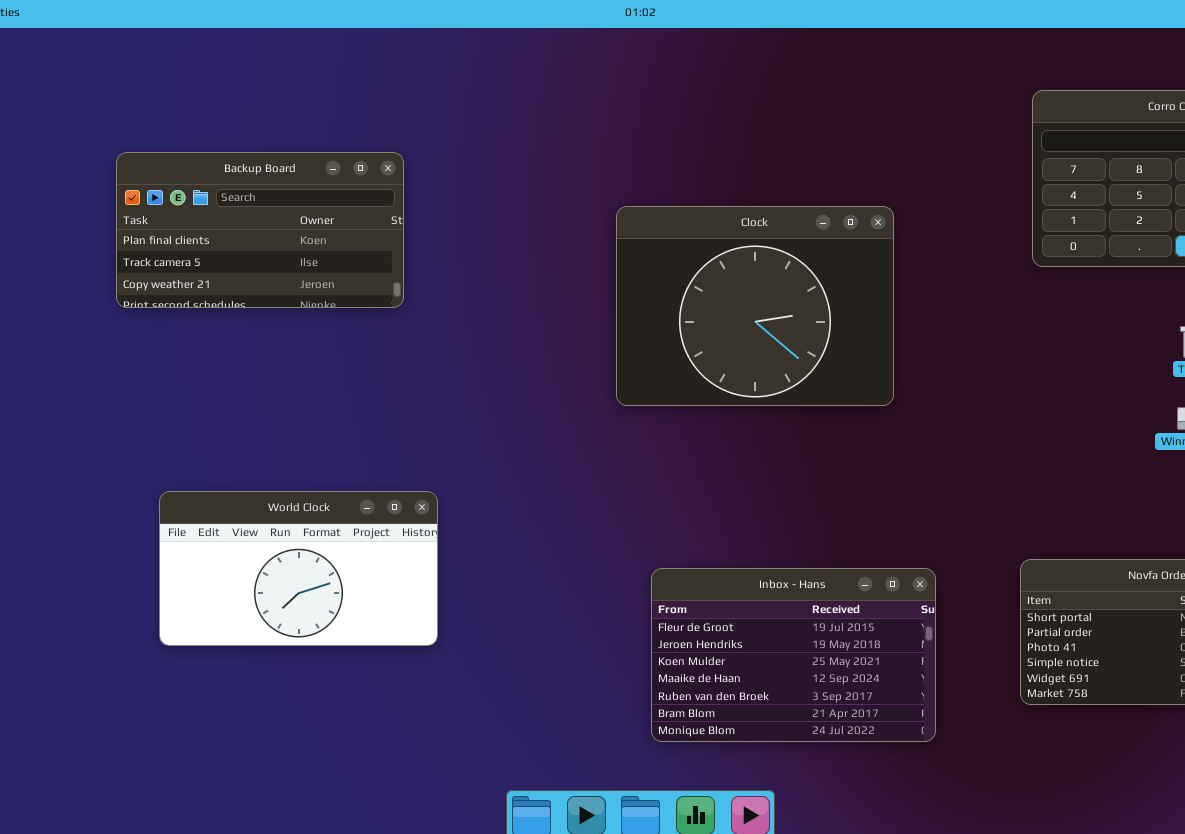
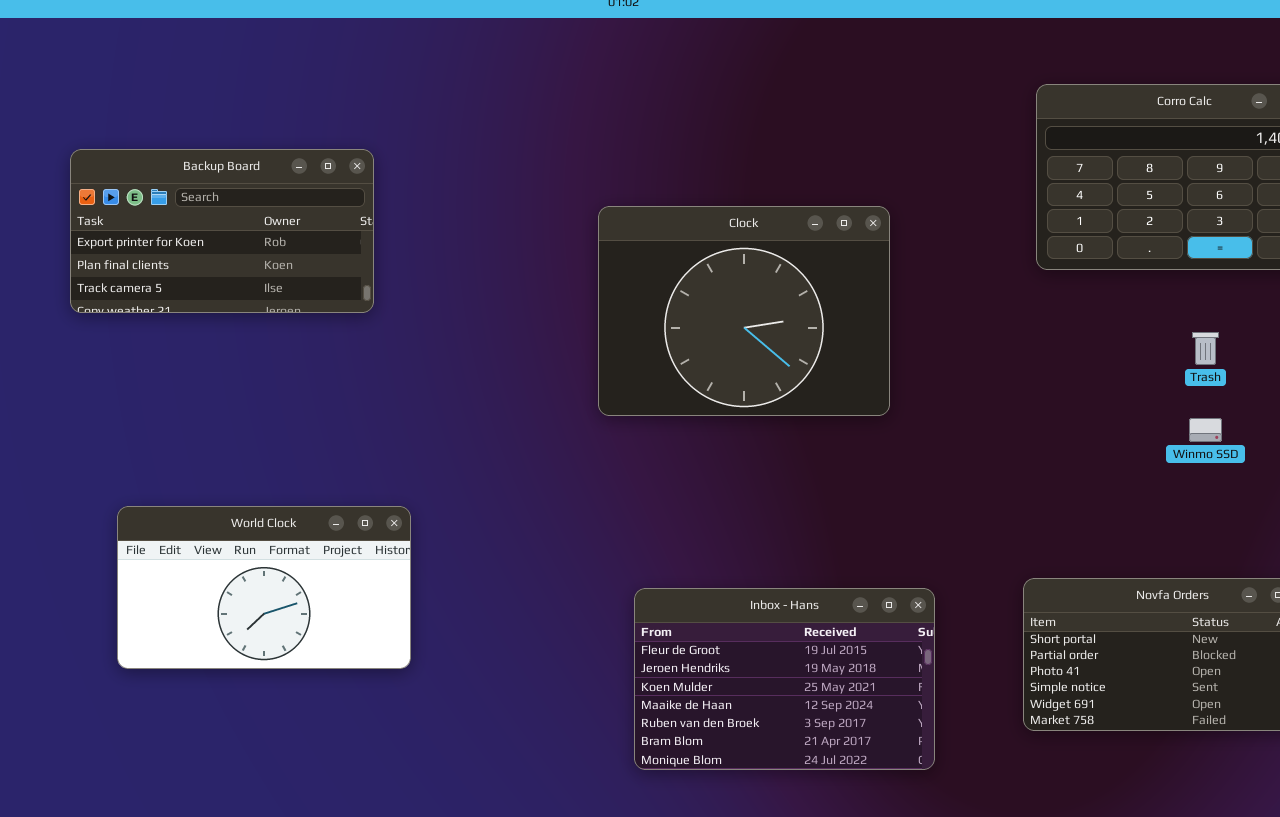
Backup Board: [116,152,404,308] -> [70,149,374,313], scrolled up 1 row

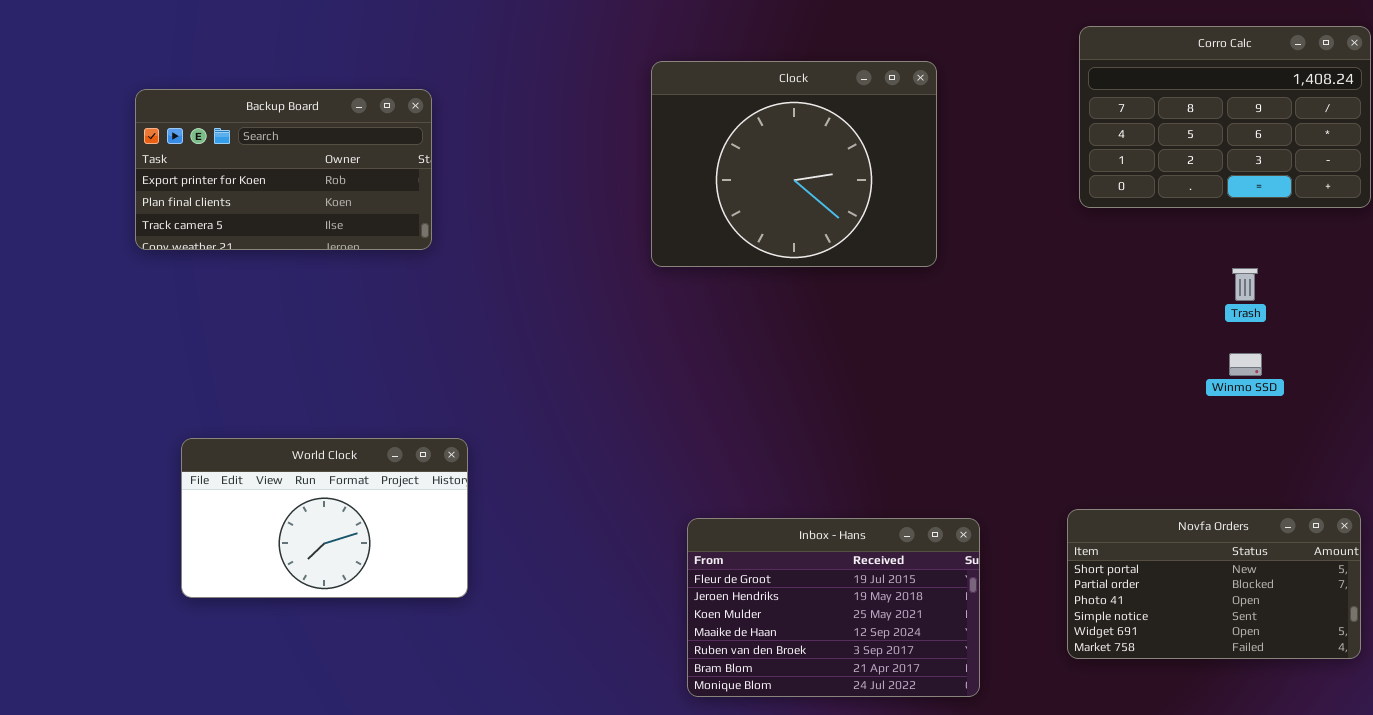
Clock: [598,206,890,416] -> [651,61,937,267], moved

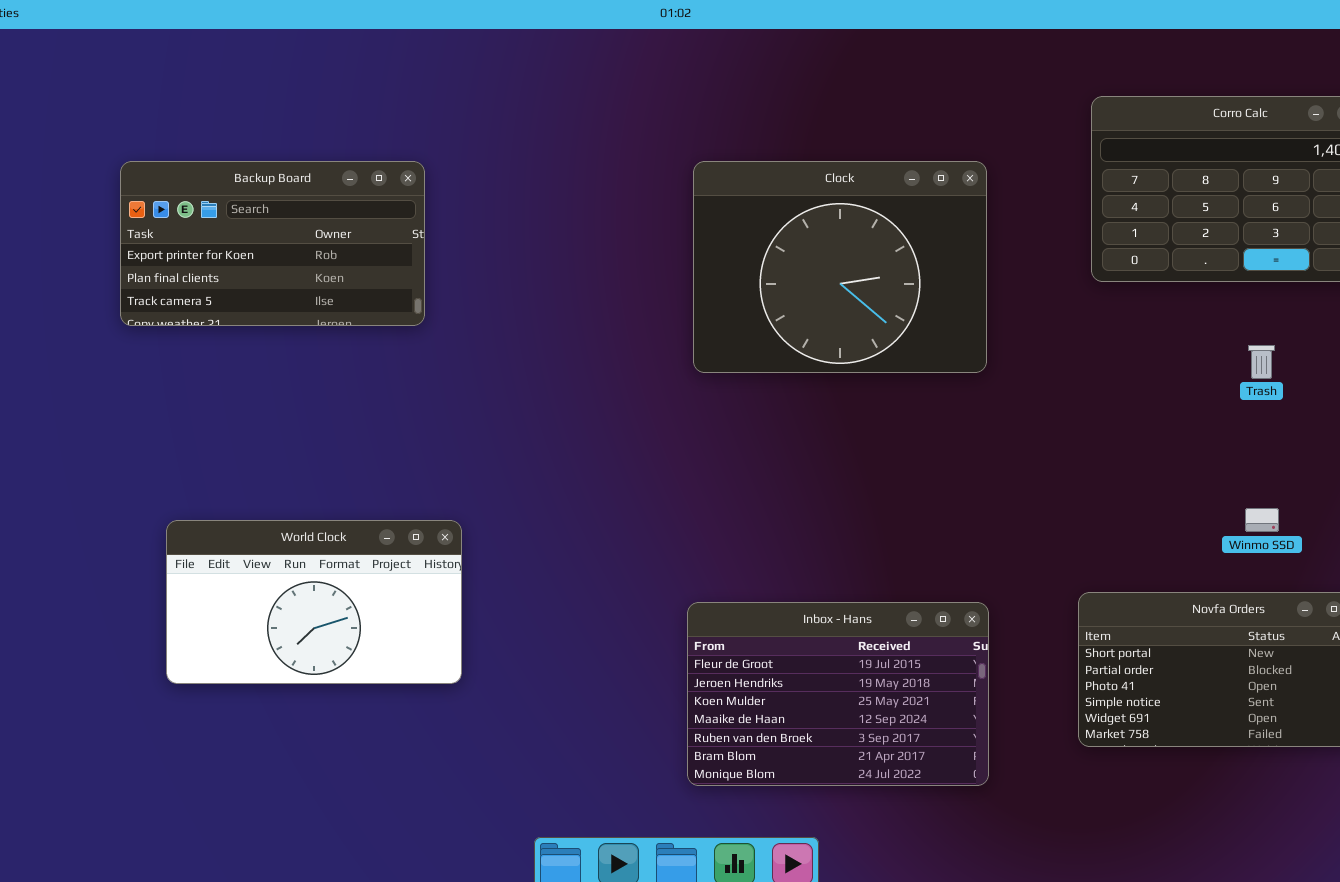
Clock: [651,61,937,267] -> [693,161,987,373], moved
Winmo SSD: [1229,353,1262,376] -> [1245,508,1279,532], moved

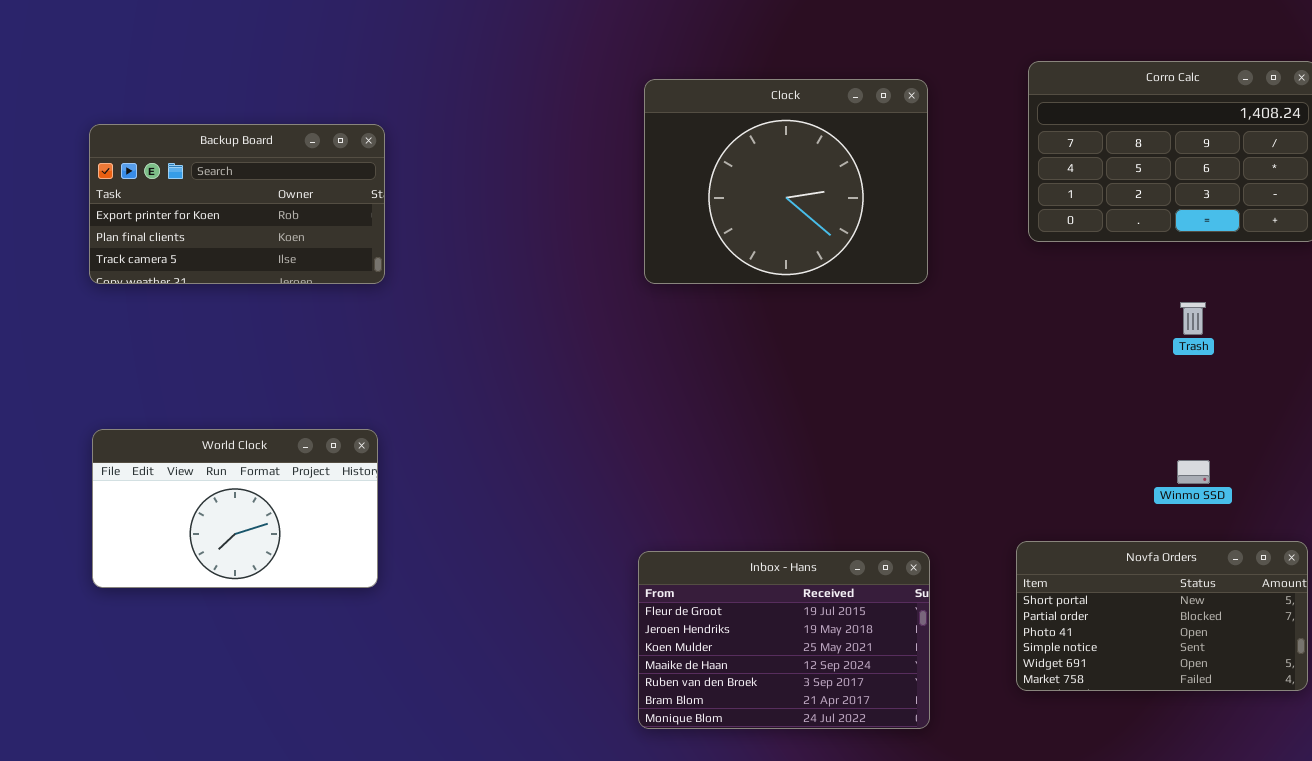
Clock: [693,161,987,373] -> [644,79,928,284], moved
World Clock: [166,520,462,684] -> [92,429,378,588], moved

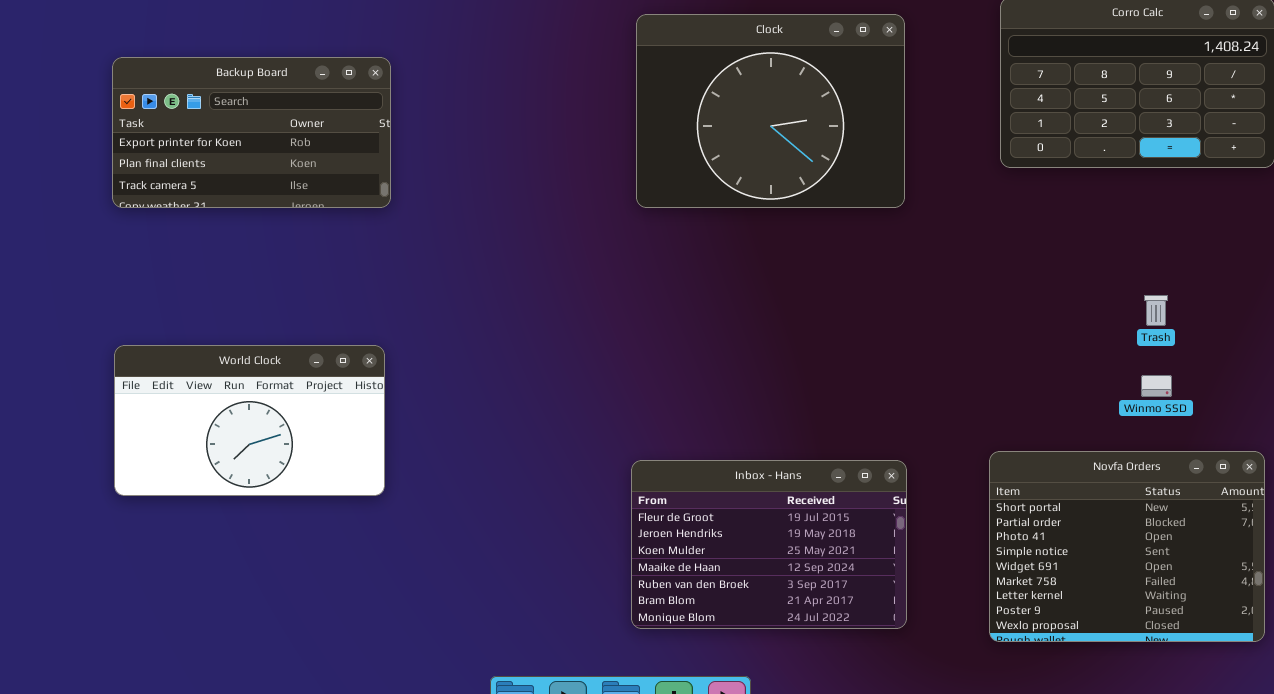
Trash: [1180,302,1206,335] -> [1144,295,1168,326], moved
Novfa Orders: [1016,541,1308,691] -> [989,451,1265,642], resized

